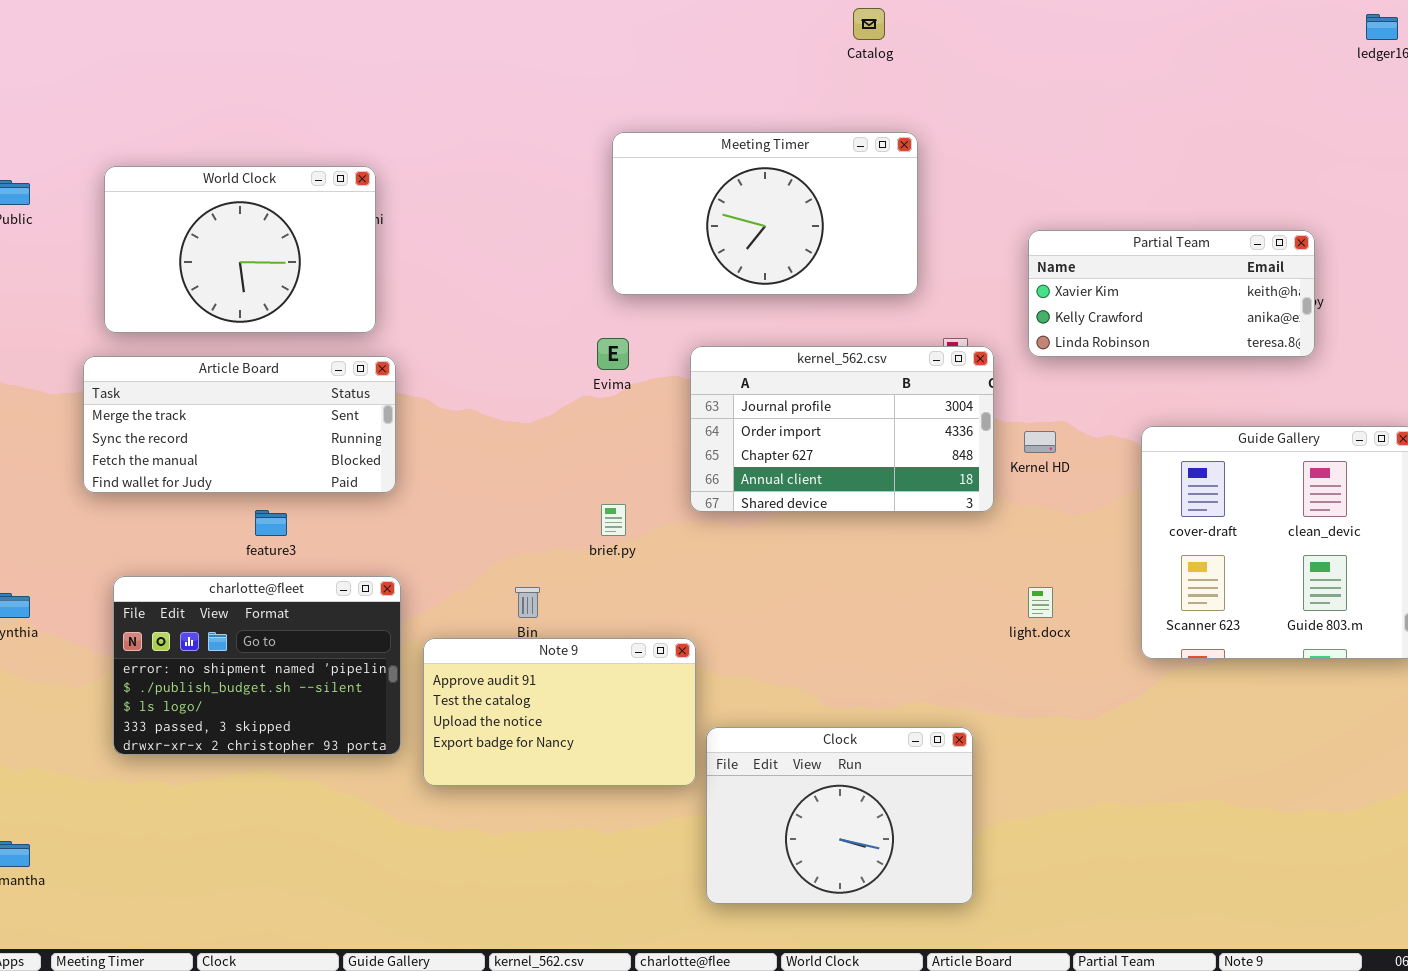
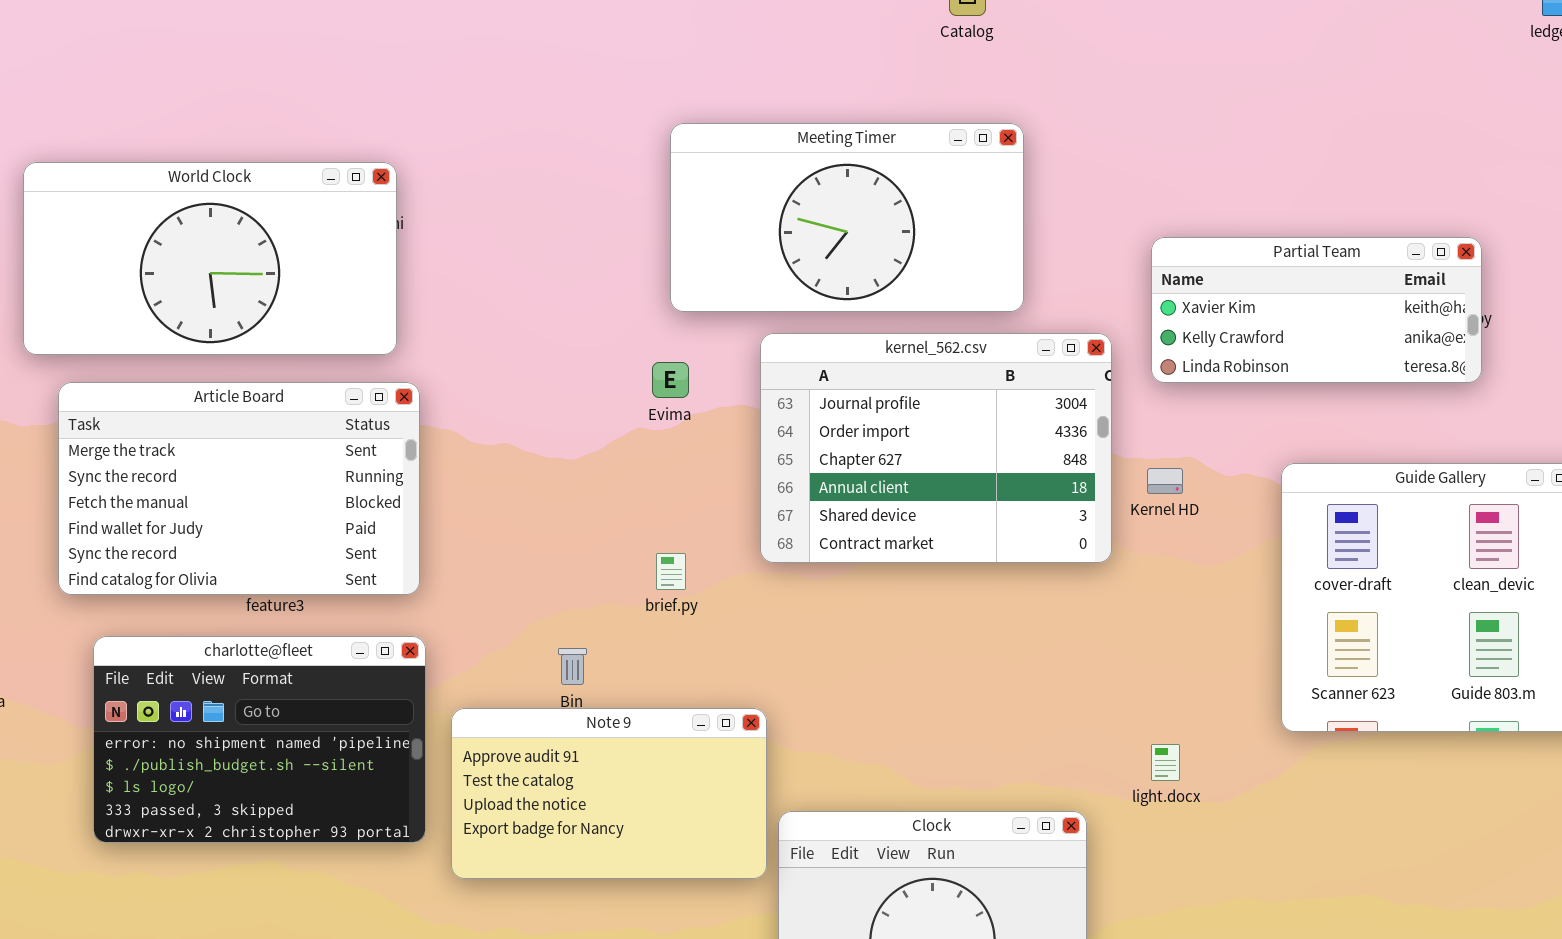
World Clock: [104,166,376,333] -> [23,162,397,355], resized
kernel_562.csv: [690,346,994,512] -> [760,333,1112,563], resized
Article Board: [83,356,396,493] -> [58,382,420,595], resized
light.docx: [1028,587,1053,618] -> [1151,744,1180,781], moved

